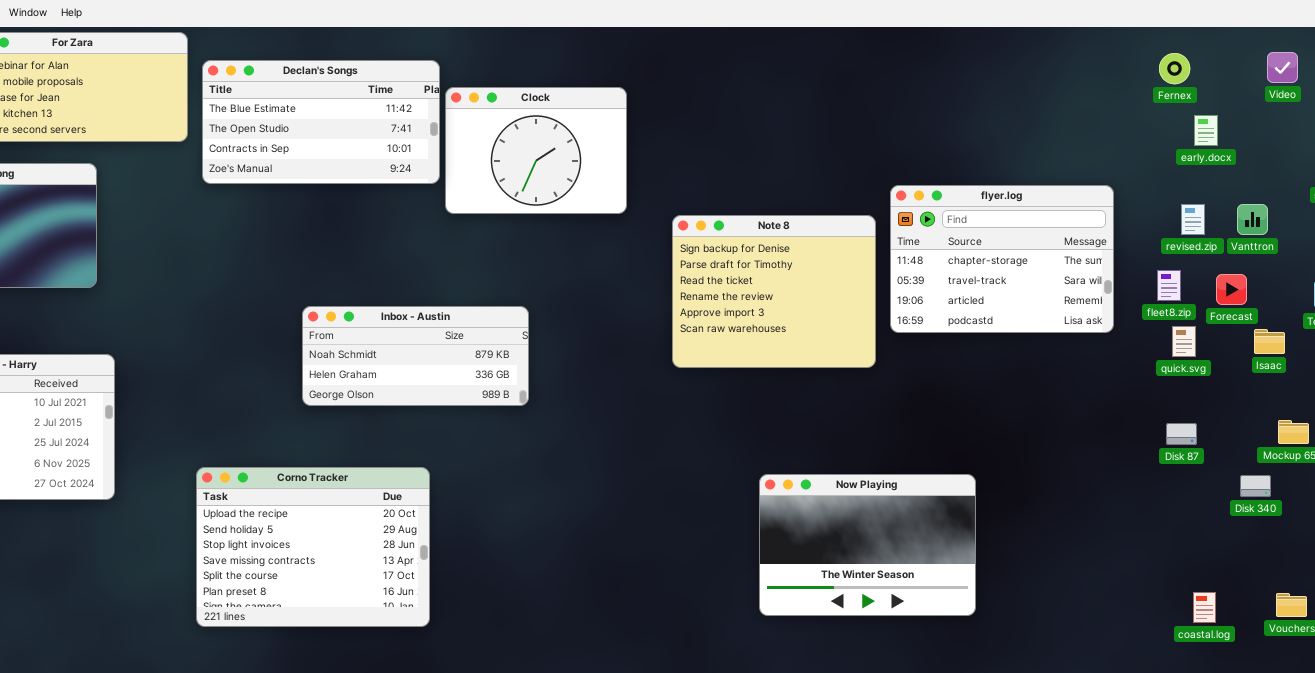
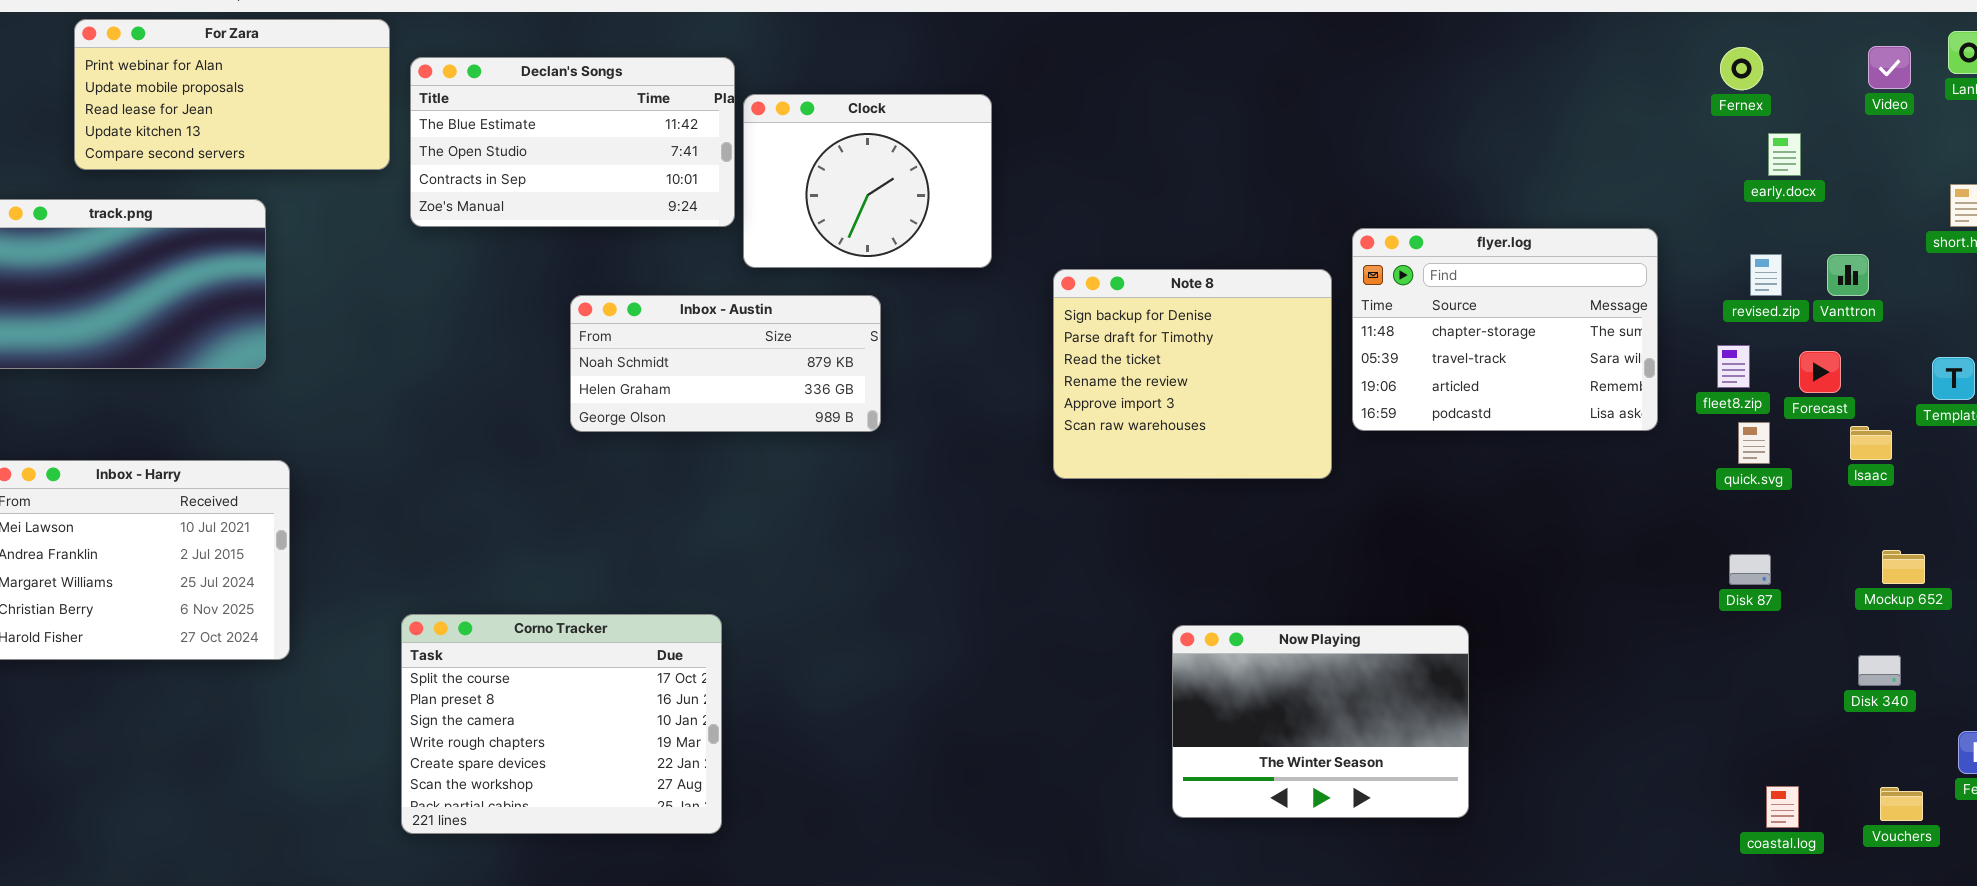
Inbox - Austin: [302,306,529,406] -> [570,295,881,432], moved
Corno Tracker: [196,467,430,627] -> [401,614,722,834], scrolled down 4 rows
Disk 340: [1240,475,1271,497] -> [1858,655,1901,686], moved

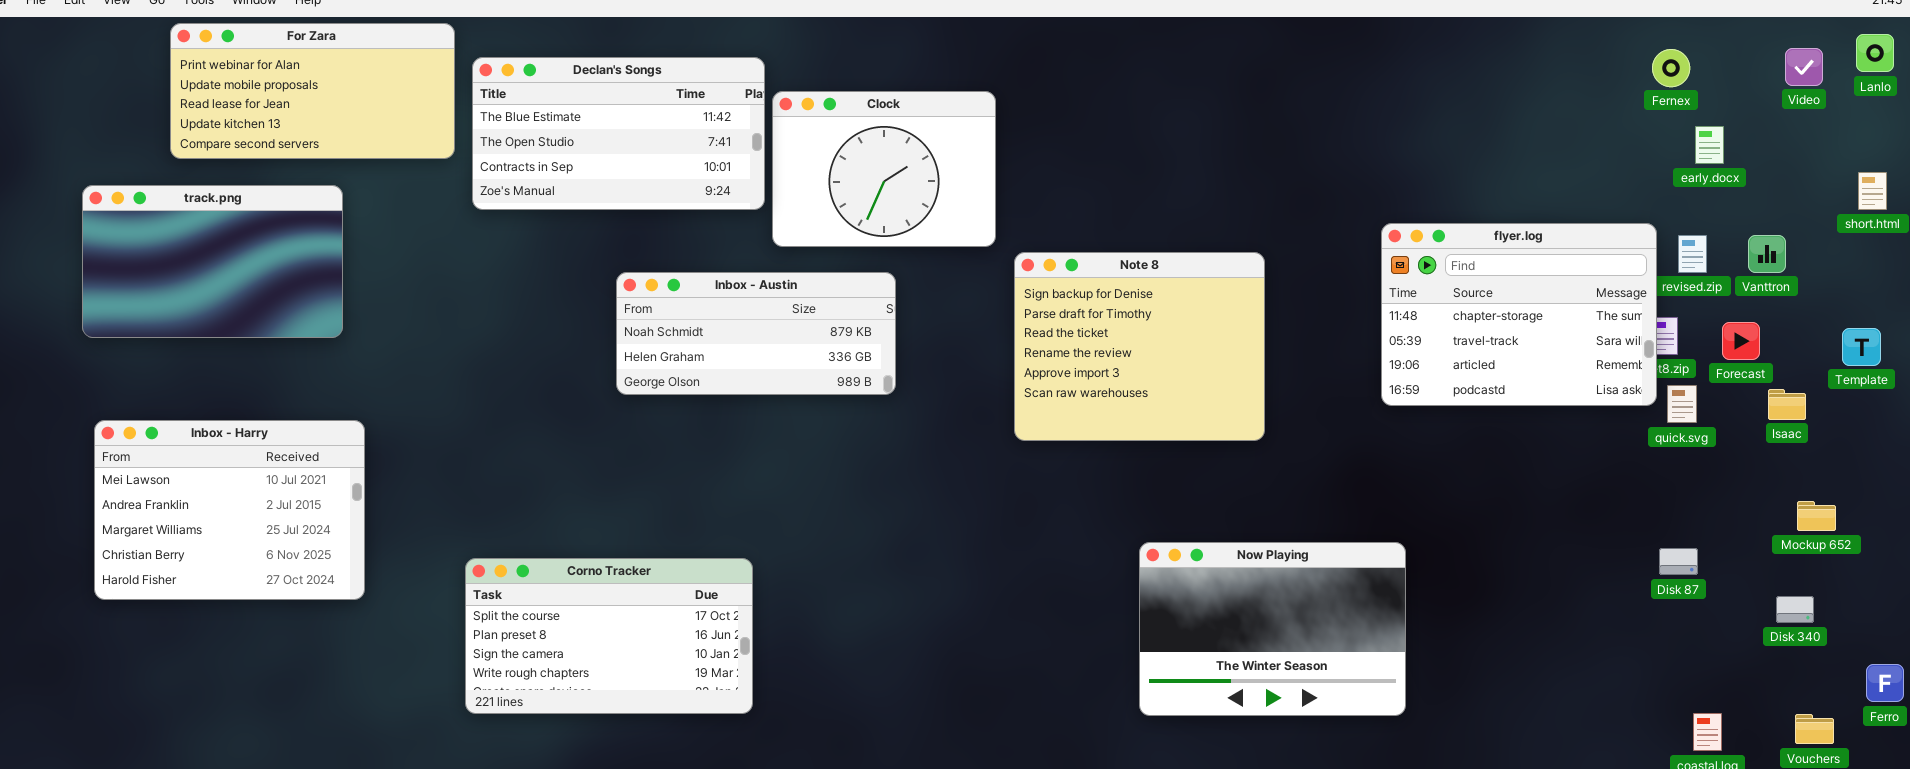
flyer.log: [1352,228,1658,431] -> [1381,223,1657,406], moved
Note 8: [1053,269,1332,479] -> [1014,252,1265,441], moved
Disk 87: [1729,554,1771,585] -> [1659,548,1698,575], moved
Corno Tracker: [401,614,722,834] -> [465,558,753,714], resized
Now Playing: [1172,625,1469,818] -> [1139,542,1406,716], moved

